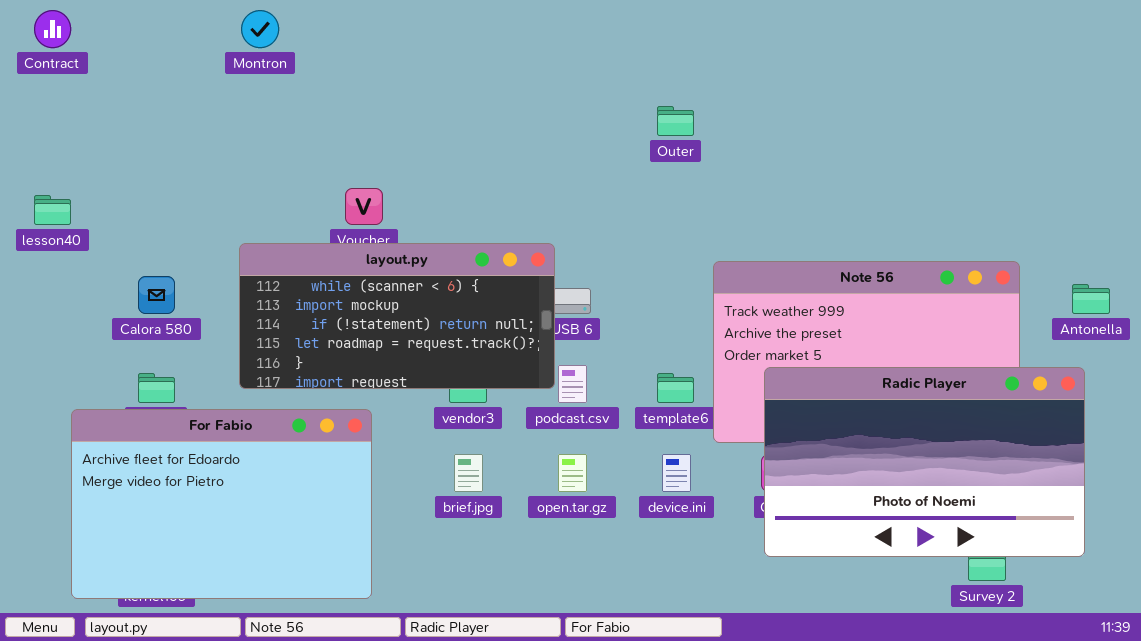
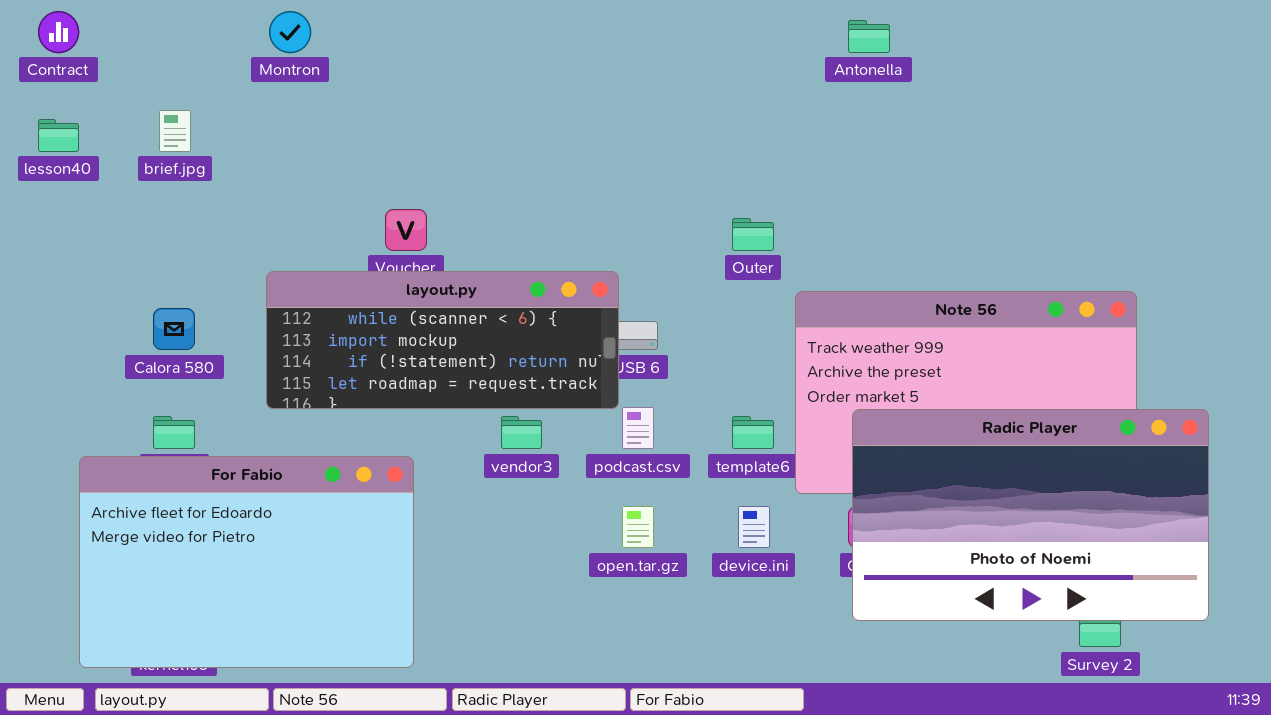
Outer: [657,106,694,136] -> [732,218,774,251], moved
lesson40: [34,195,71,225] -> [38,119,79,152], moved
layout.py: [239,243,555,389] -> [266,271,619,409], resized
Antonella: [1072,284,1110,314] -> [848,20,890,53], moved
brief.jpg: [454,454,483,492] -> [159,110,191,152], moved

